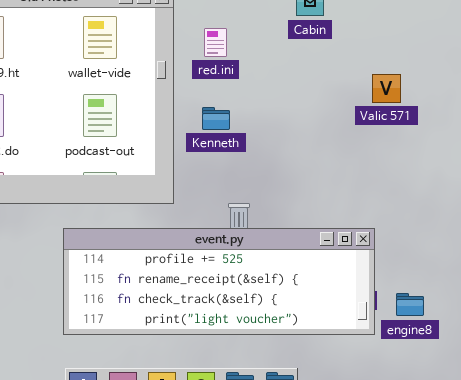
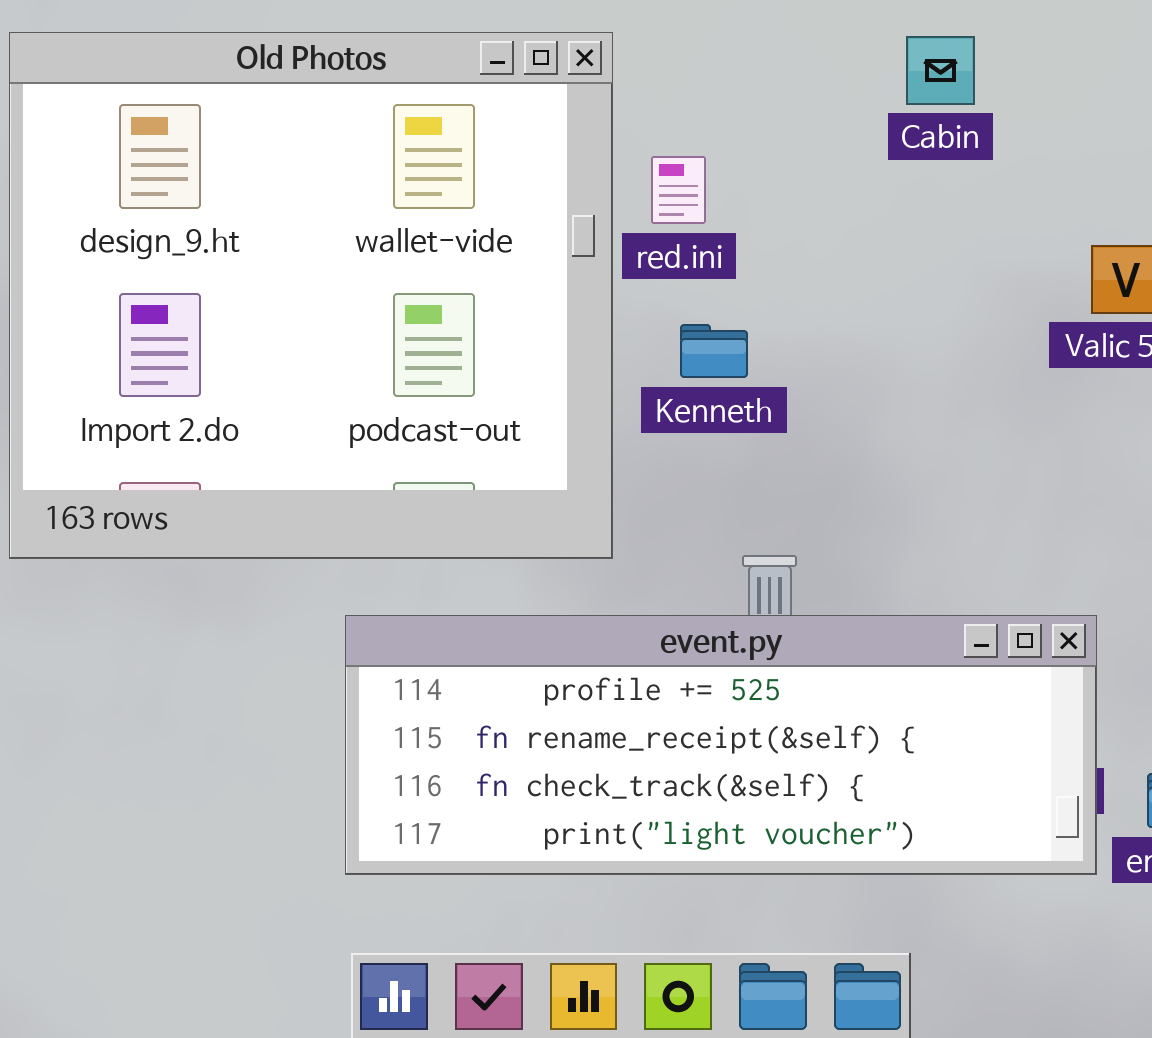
red.ini: [204,28,227,57] -> [651,156,706,224], moved

